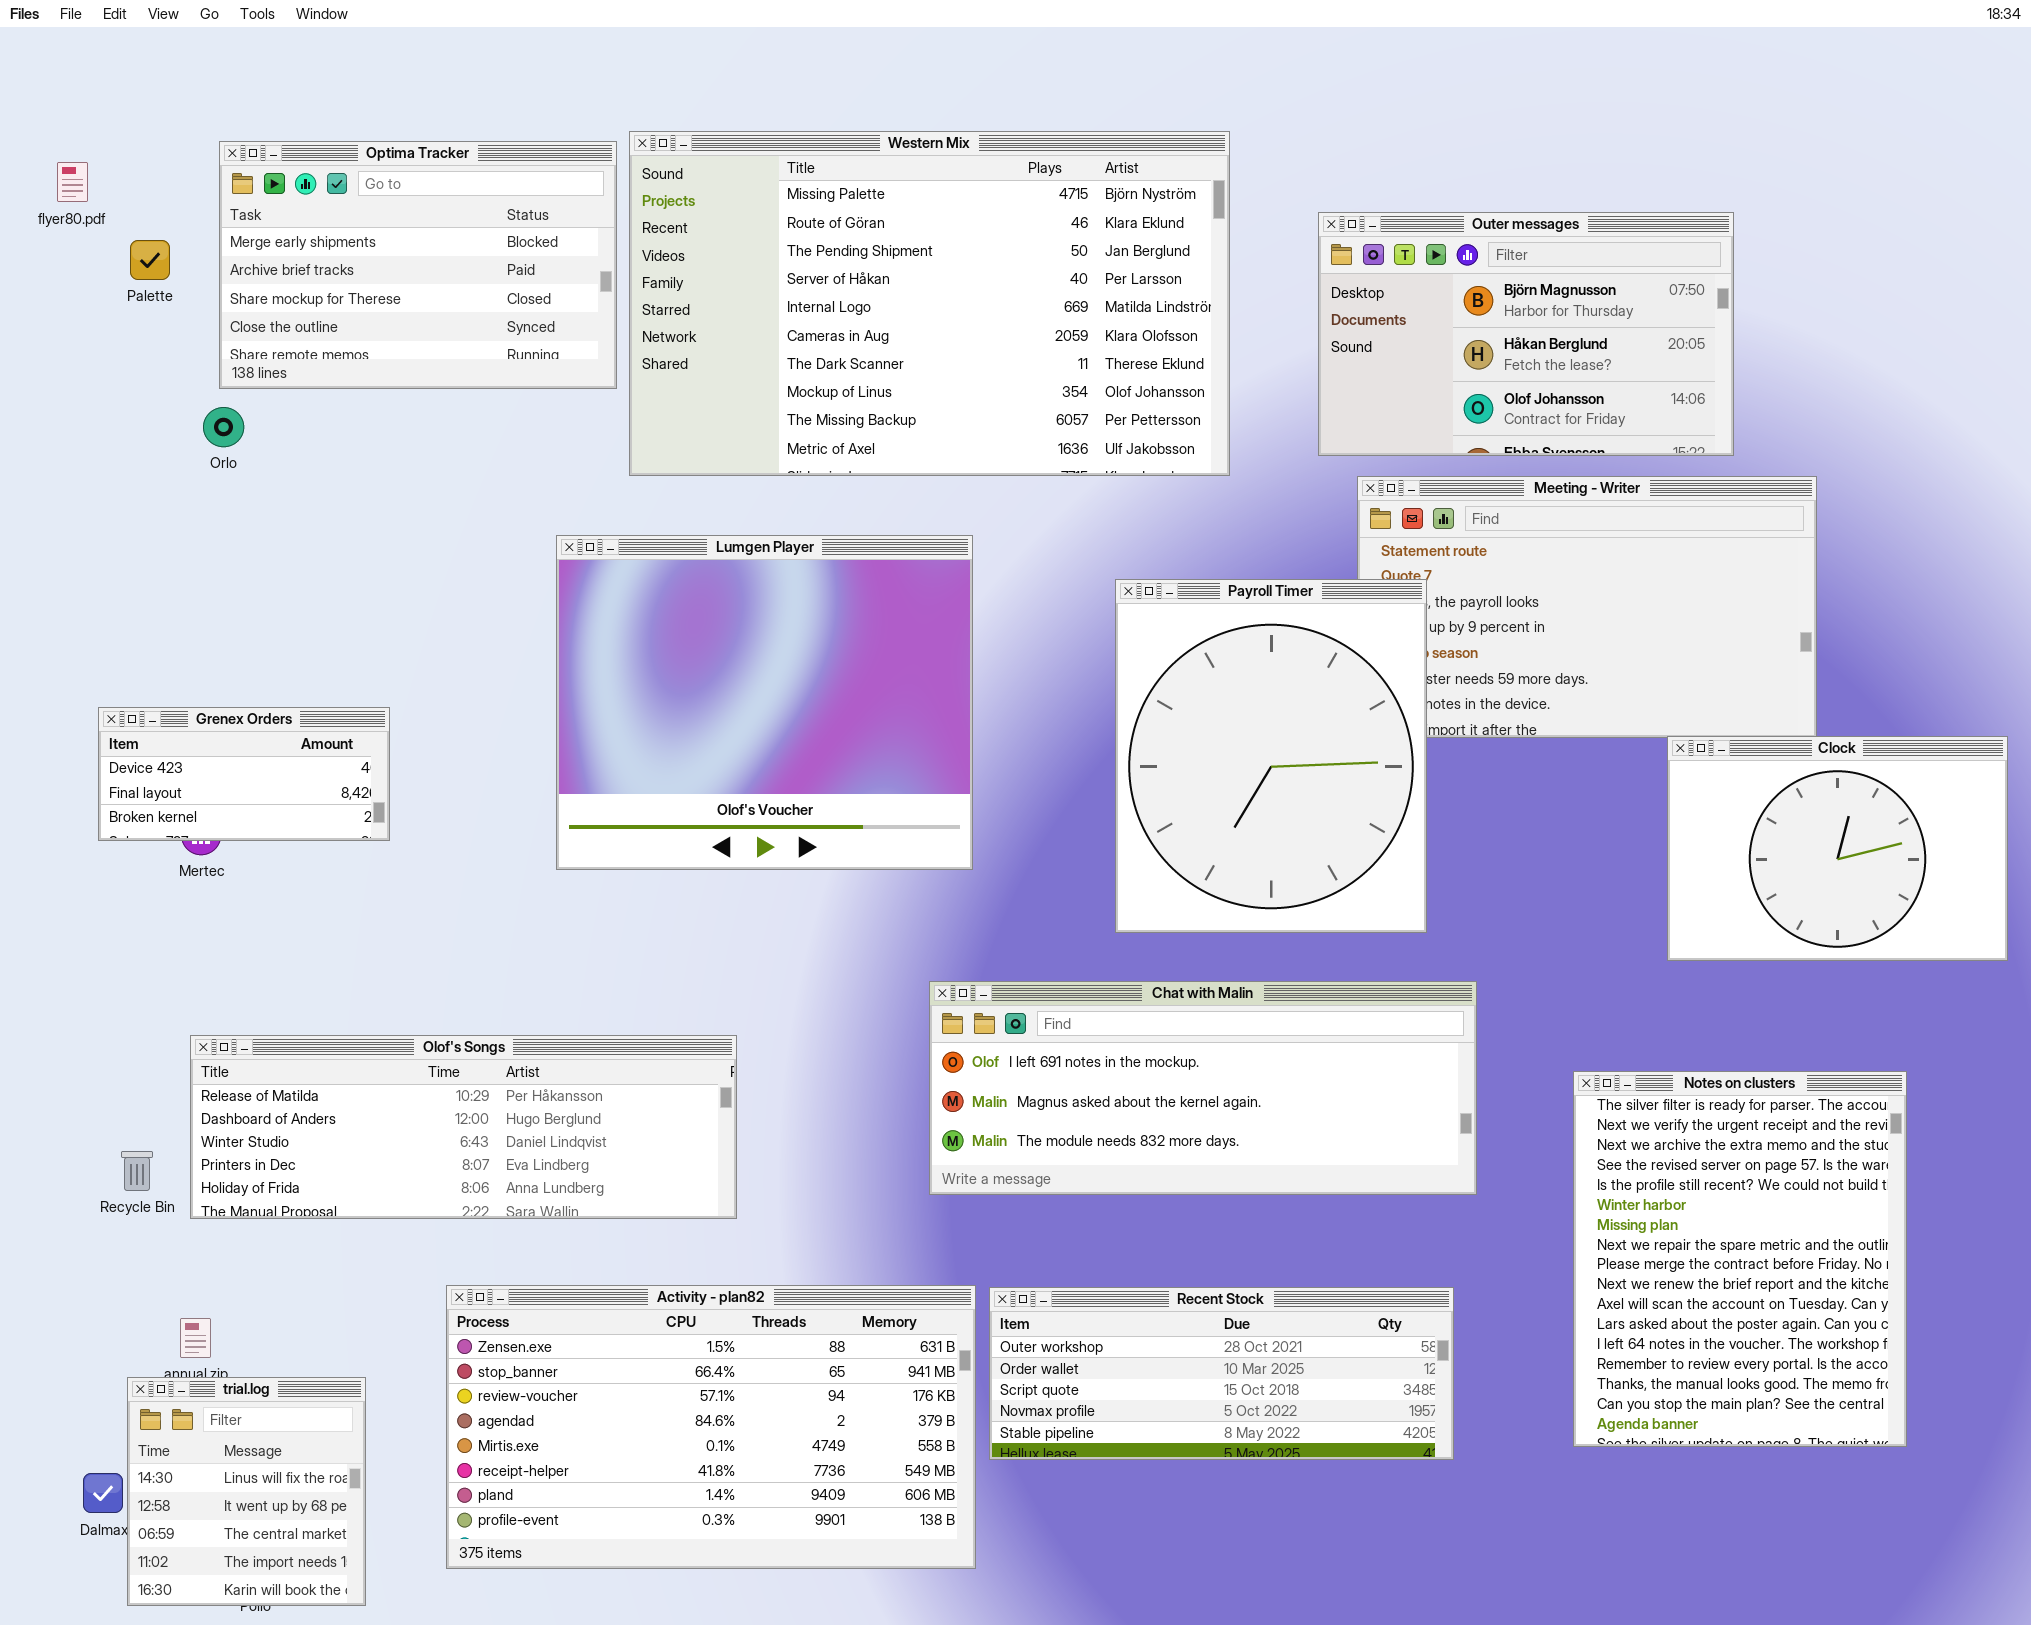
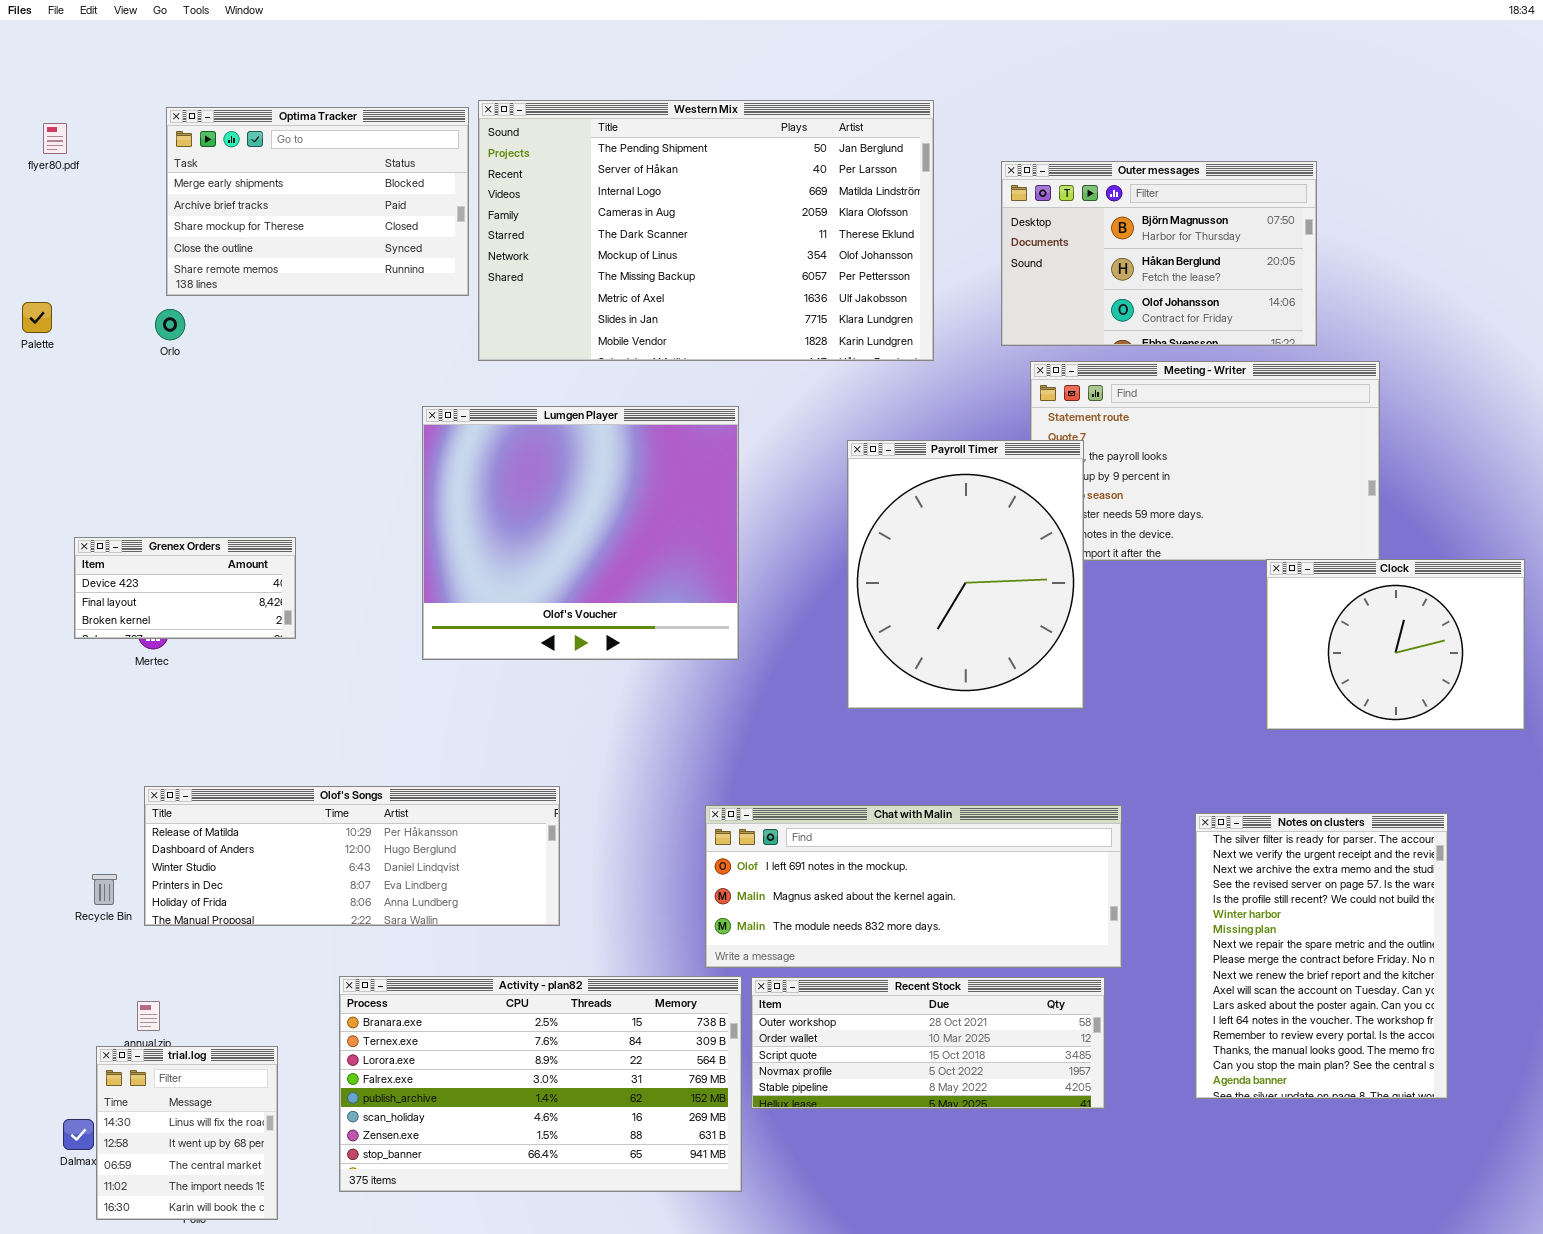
Western Mix: [629,131,1230,476] -> [478,100,934,361], scrolled down 2 rows
Palette: [130,240,170,280] -> [22,302,52,333], moved
Chat with Malin: [929,981,1477,1195] -> [705,805,1122,968], moved
Activity - plan82: [446,1285,976,1569] -> [339,976,742,1192], scrolled up 6 rows

